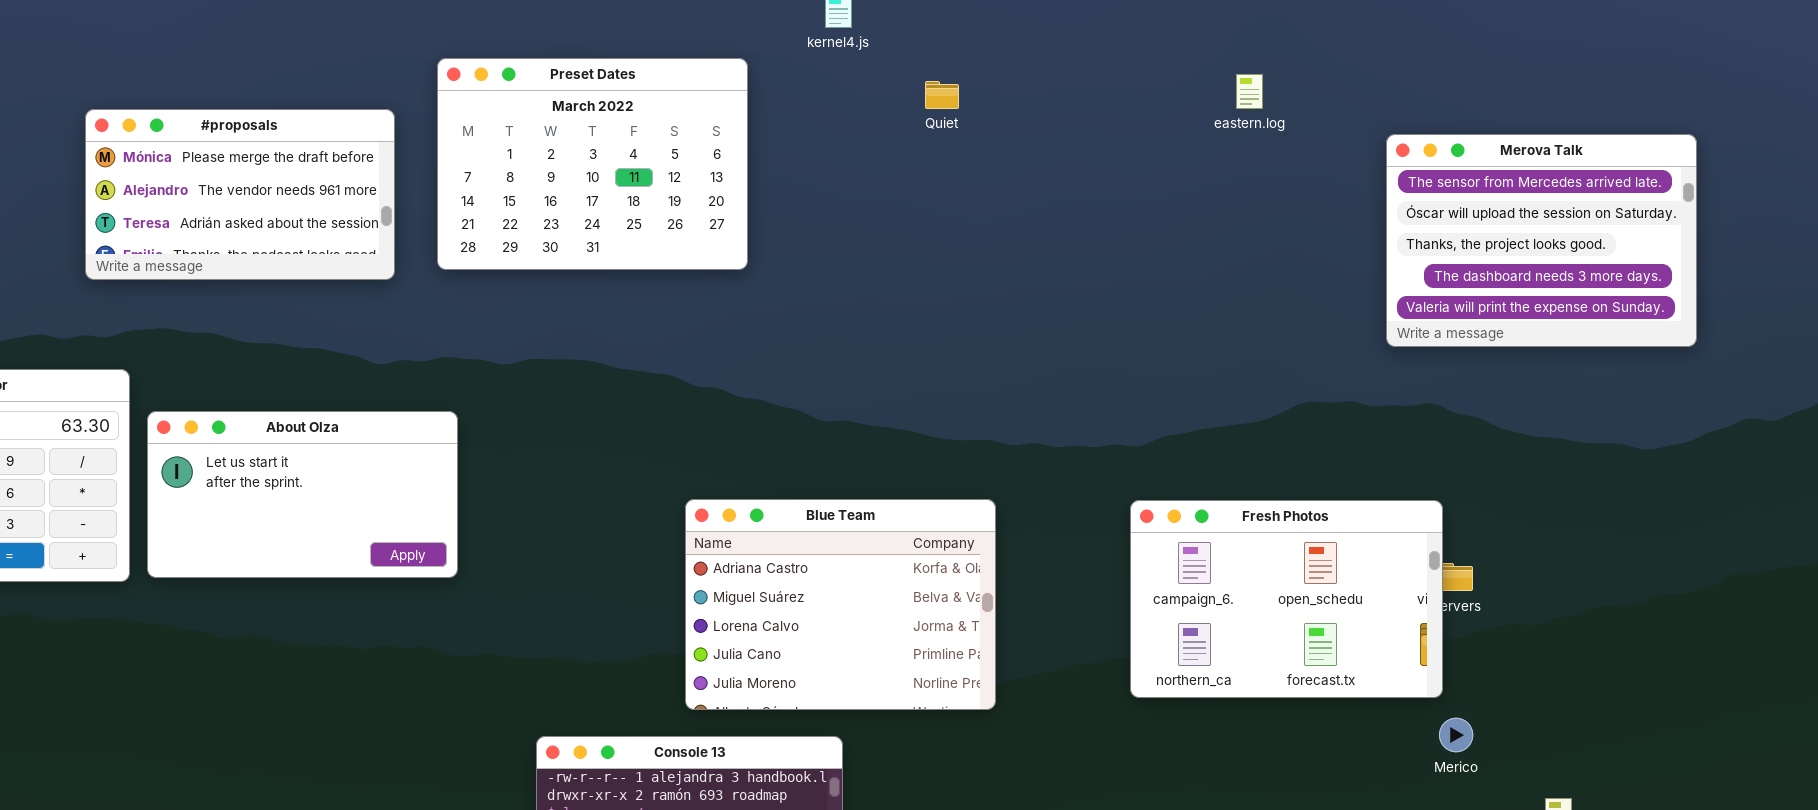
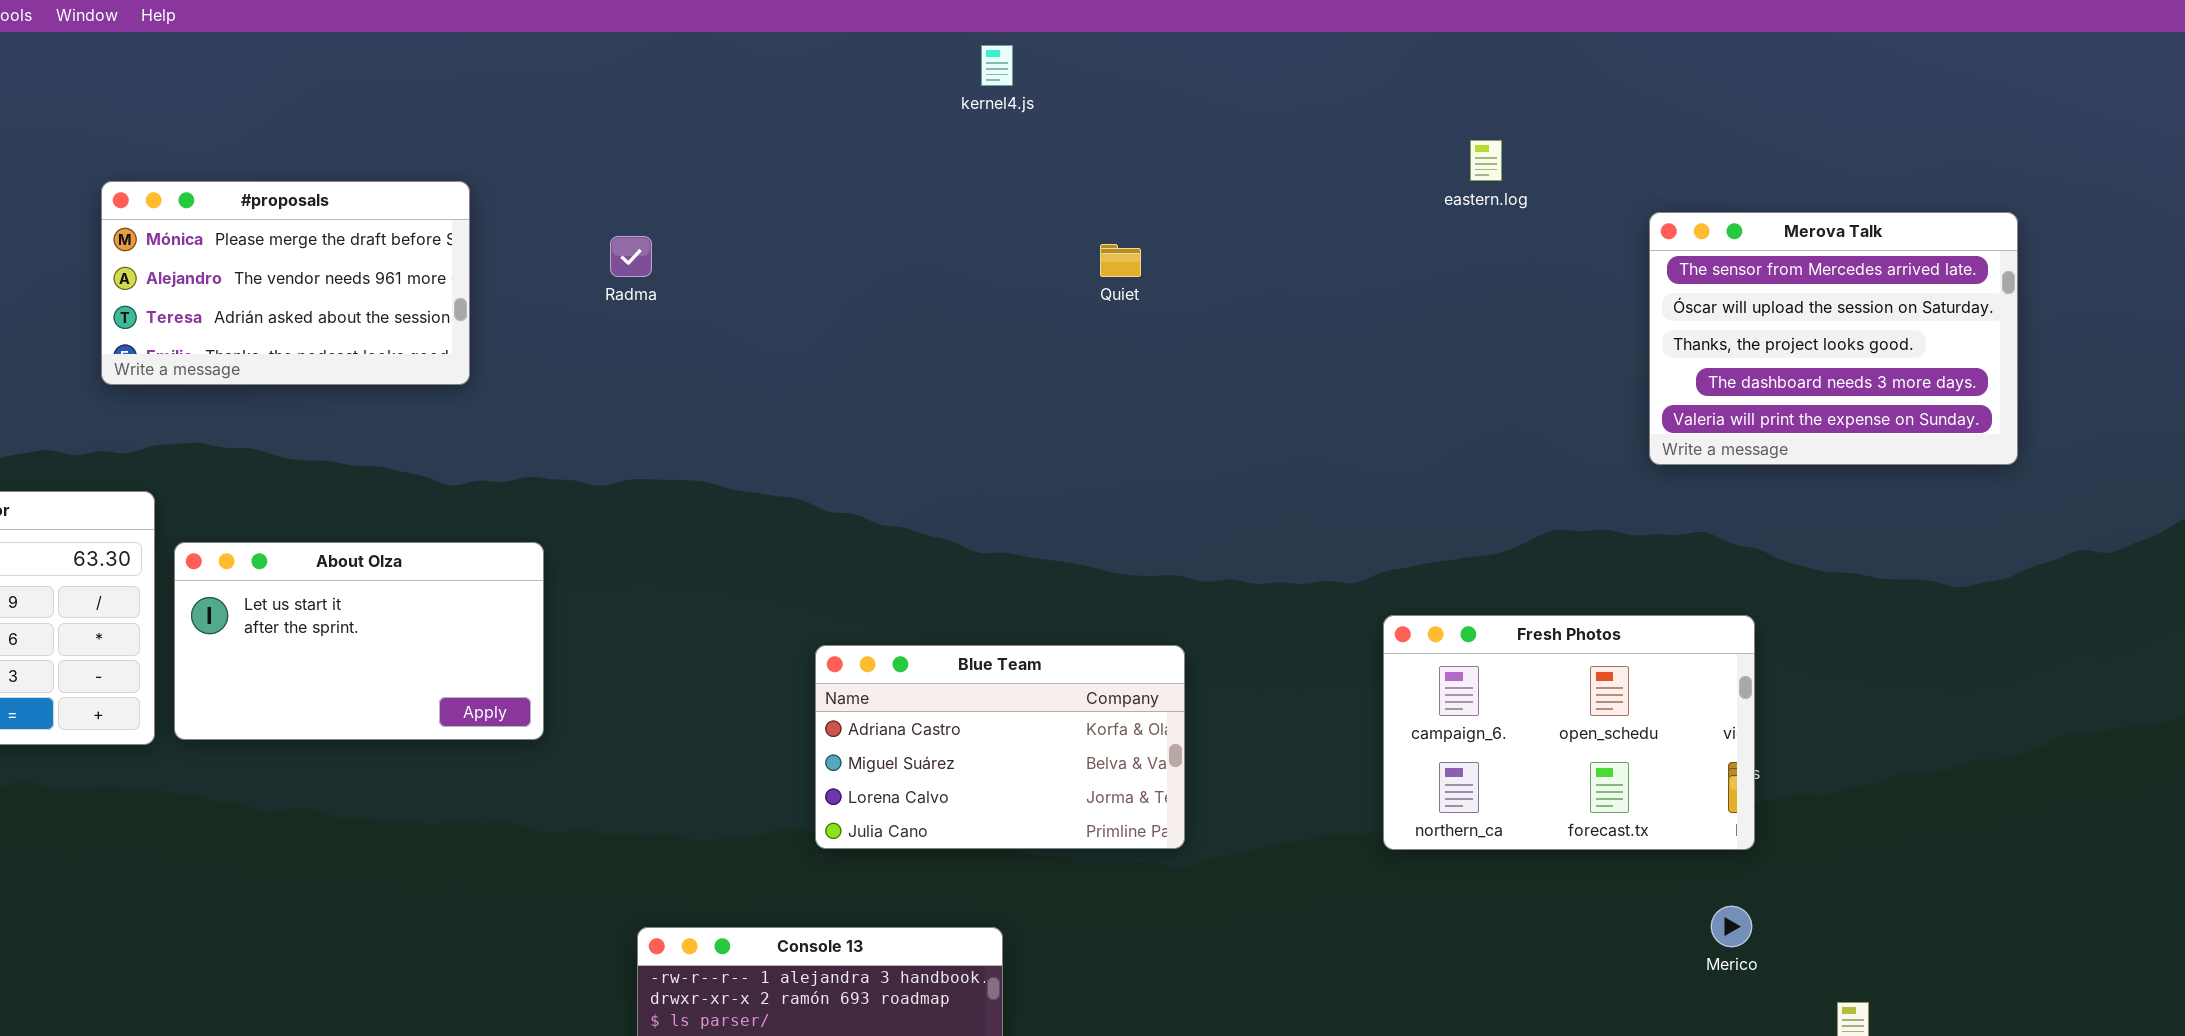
Preset Dates: [437,58,748,270] -> none, closed
Quiet: [925,81,959,109] -> [1100,244,1141,277], moved
Blue Team: [685,499,996,710] -> [815,645,1185,849], resized
Fresh Photos: [1130,500,1443,698] -> [1383,615,1755,850], moved

